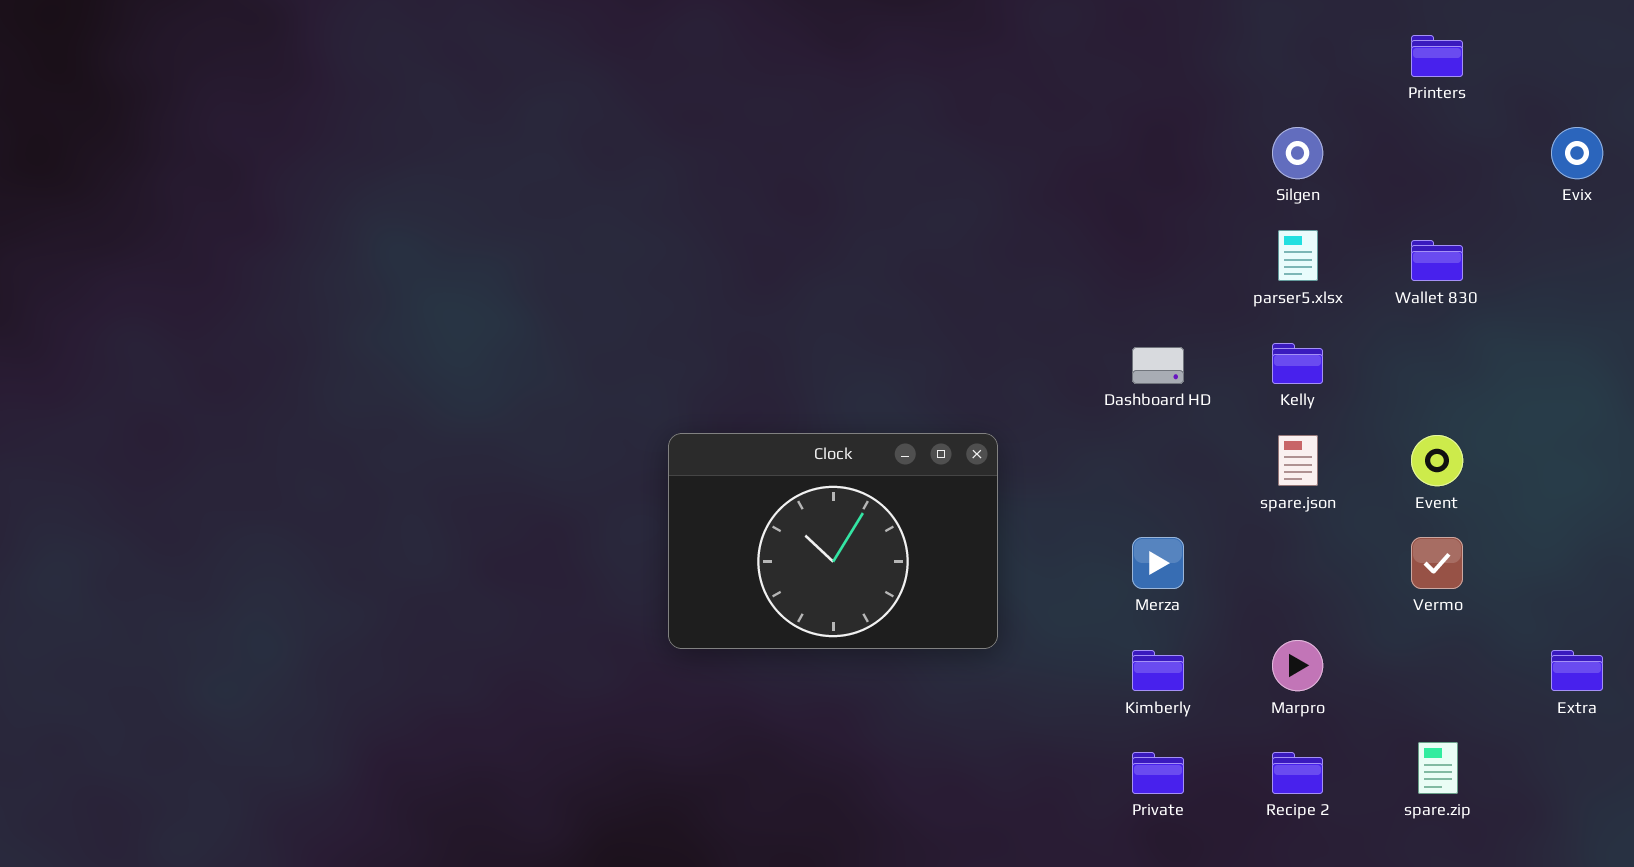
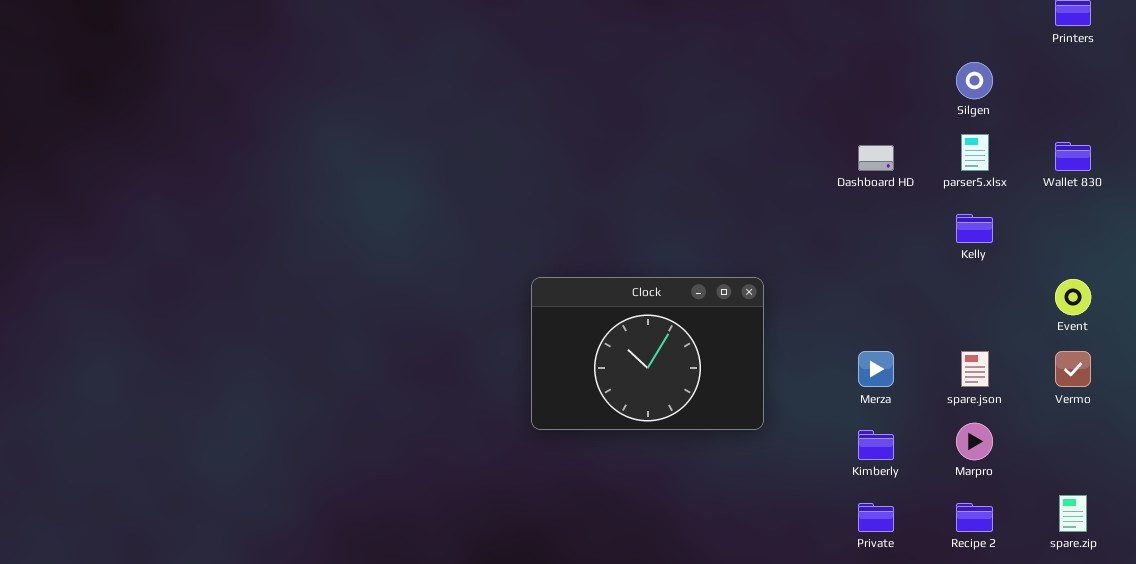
Dashboard HD: [1132,347,1184,384] -> [858,145,894,171], moved
spare.json: [1278,435,1318,486] -> [961,351,989,387], moved

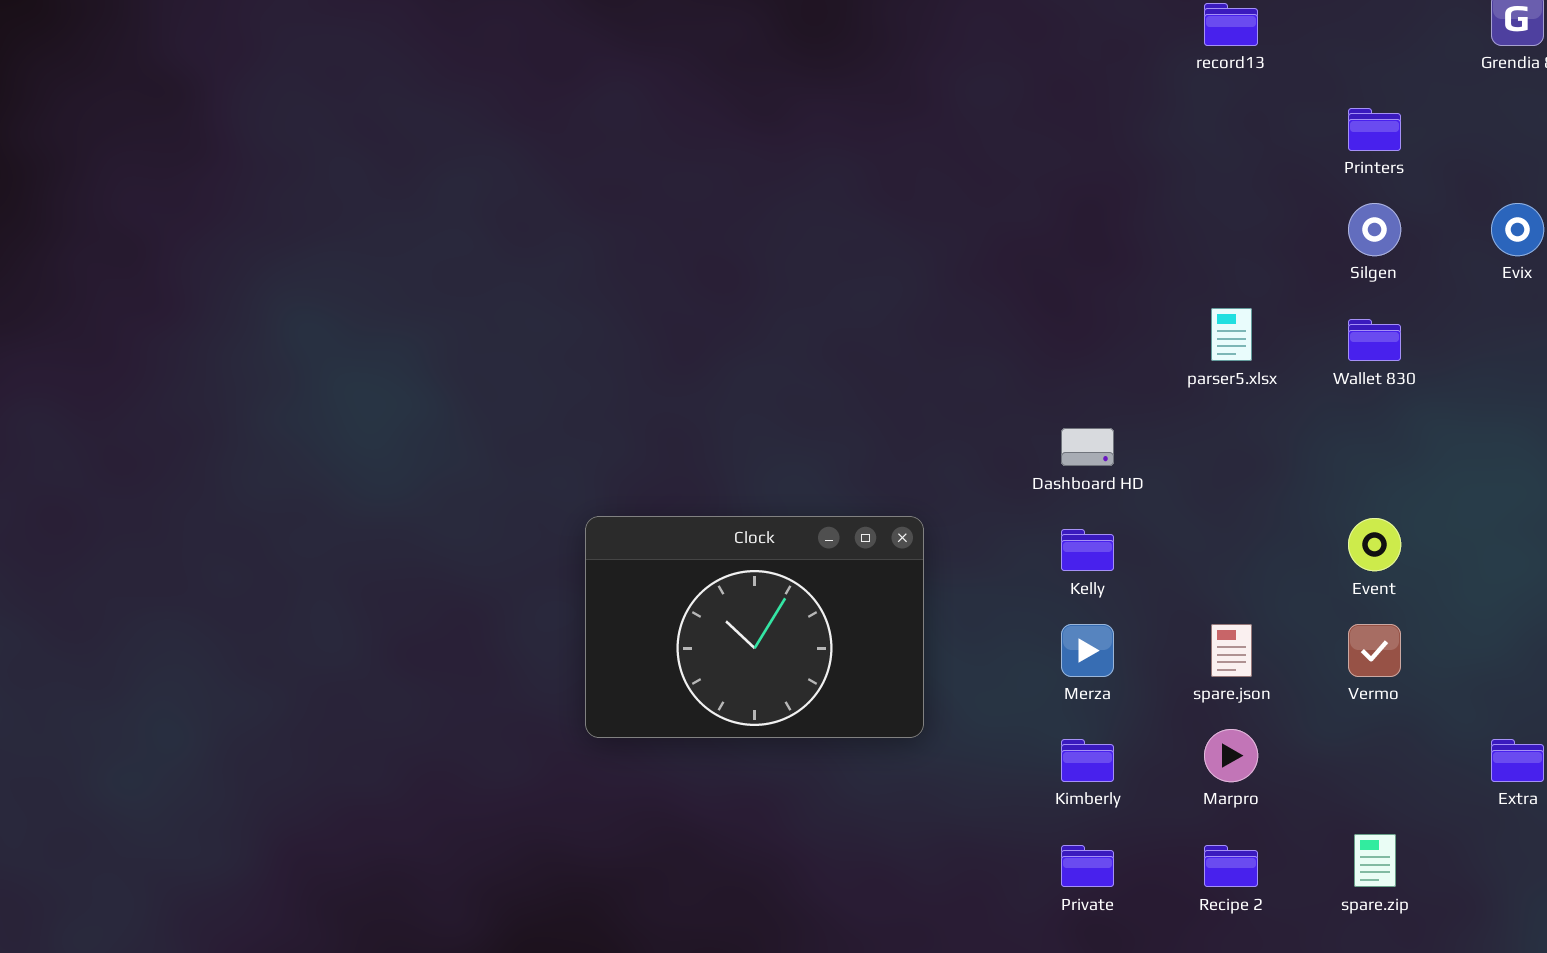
Silgen: [956,62,993,99] -> [1348,203,1401,256], moved
Dashboard HD: [858,145,894,171] -> [1061,428,1114,466], moved
Kelly: [956,214,993,243] -> [1061,529,1114,571], moved

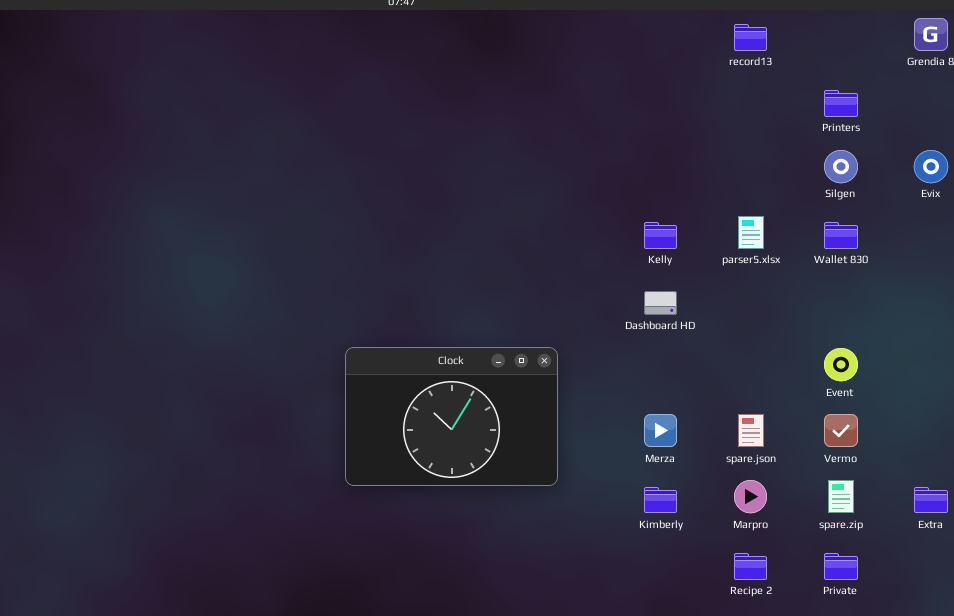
Kelly: [1061,529,1114,571] -> [644,222,677,249], moved
spare.zip: [1354,834,1396,887] -> [828,480,854,513], moved
Private: [1061,845,1114,887] -> [824,553,858,580], moved

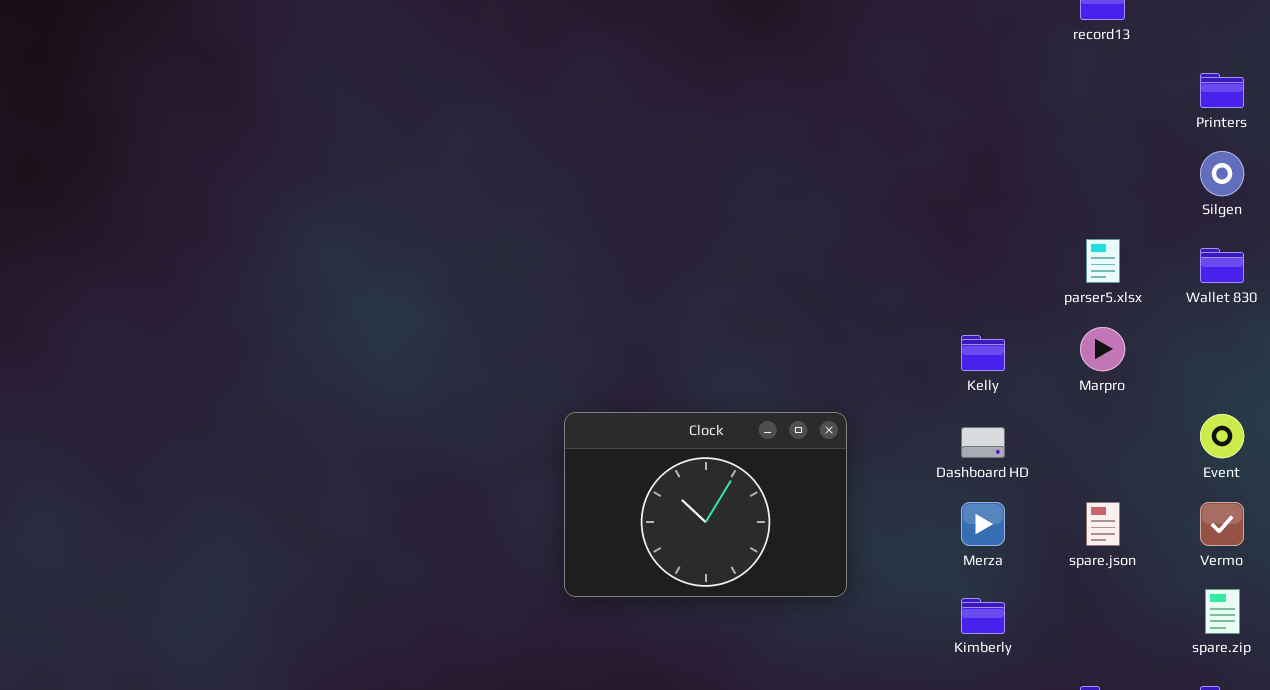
Kelly: [644,222,677,249] -> [961,335,1005,371], moved
Dashboard HD: [644,291,677,315] -> [961,427,1005,458], moved
Marpro: [734,480,767,513] -> [1080,327,1125,371], moved

